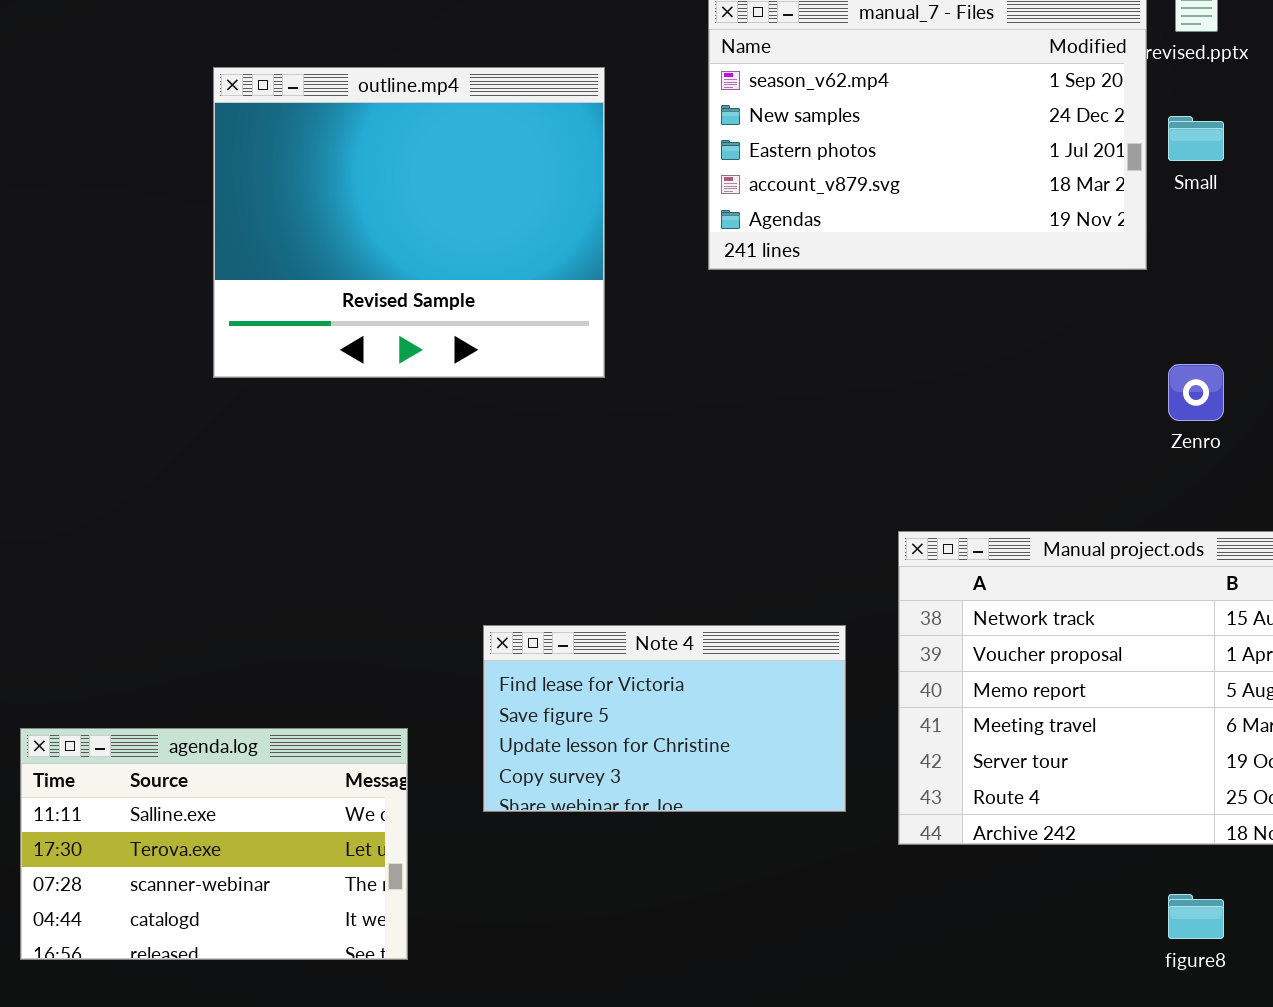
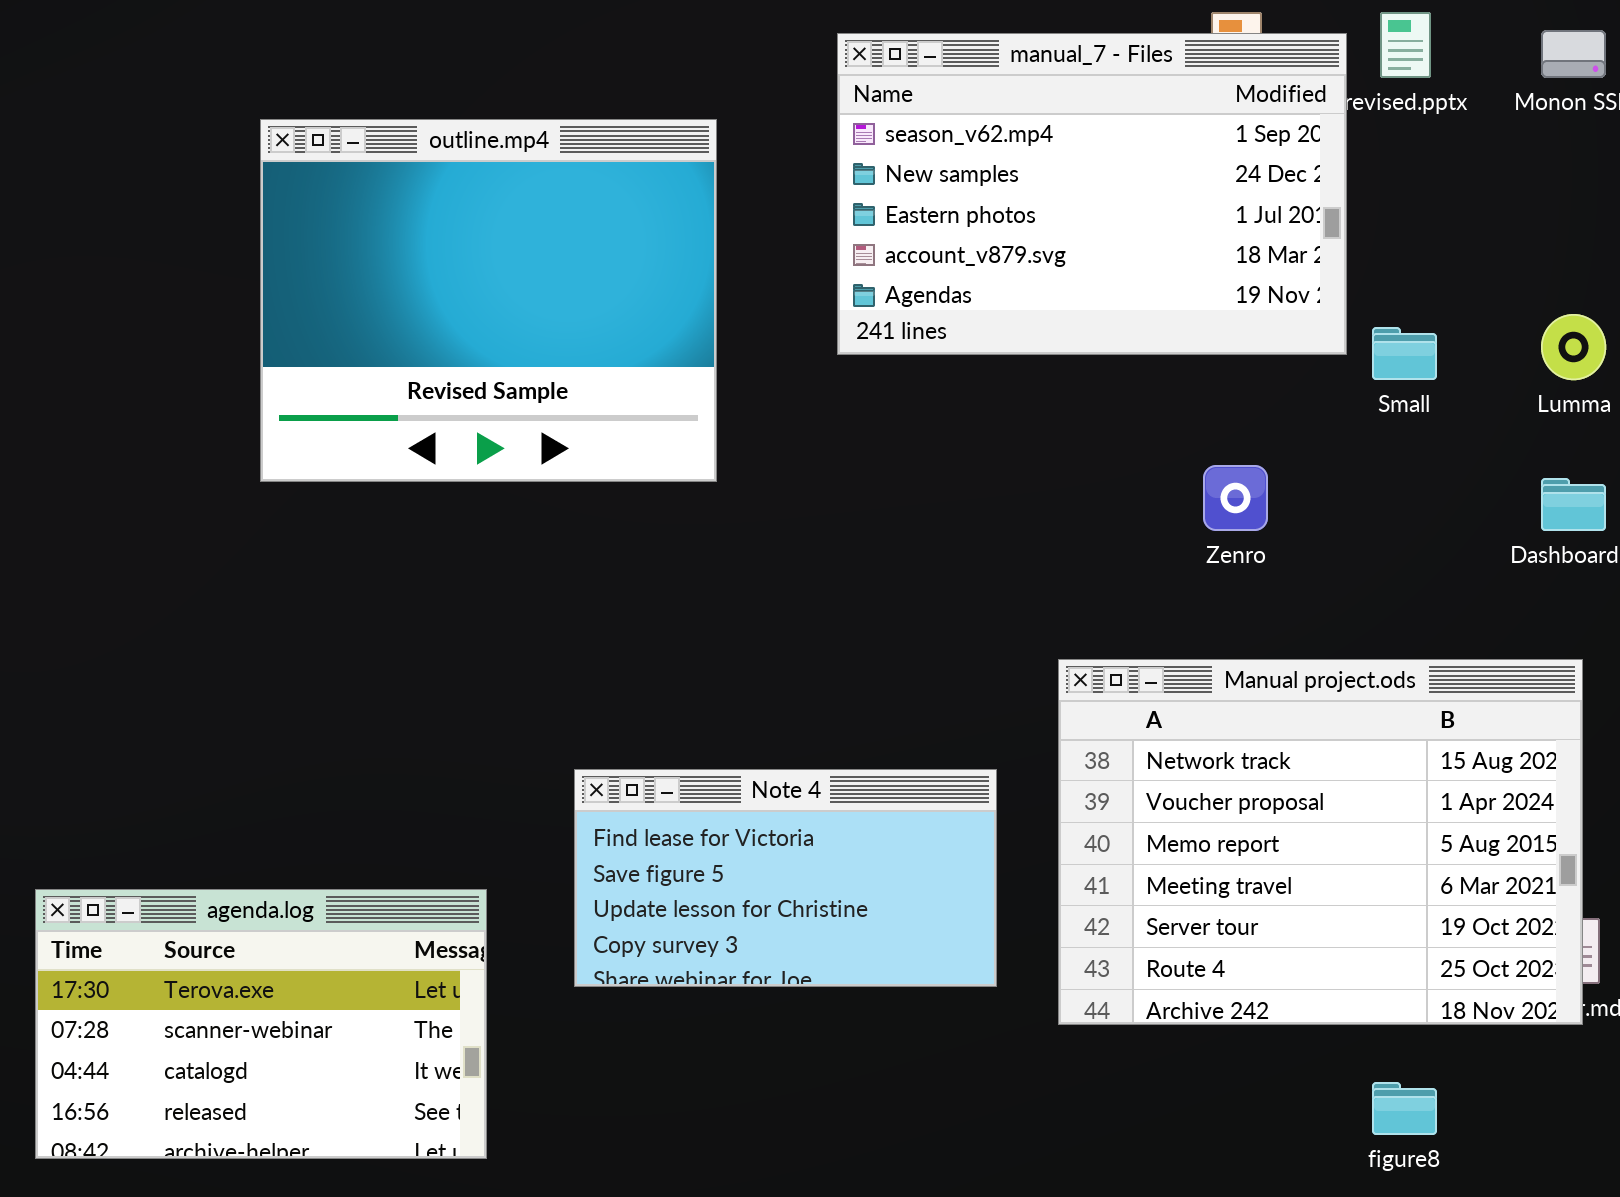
Small: [1168,116,1224,161] -> [1372,327,1437,380], moved
Zenro: [1168,364,1224,421] -> [1203,465,1268,531], moved
agenda.log: [20,728,408,960] -> [35,889,487,1159], scrolled down 1 row

